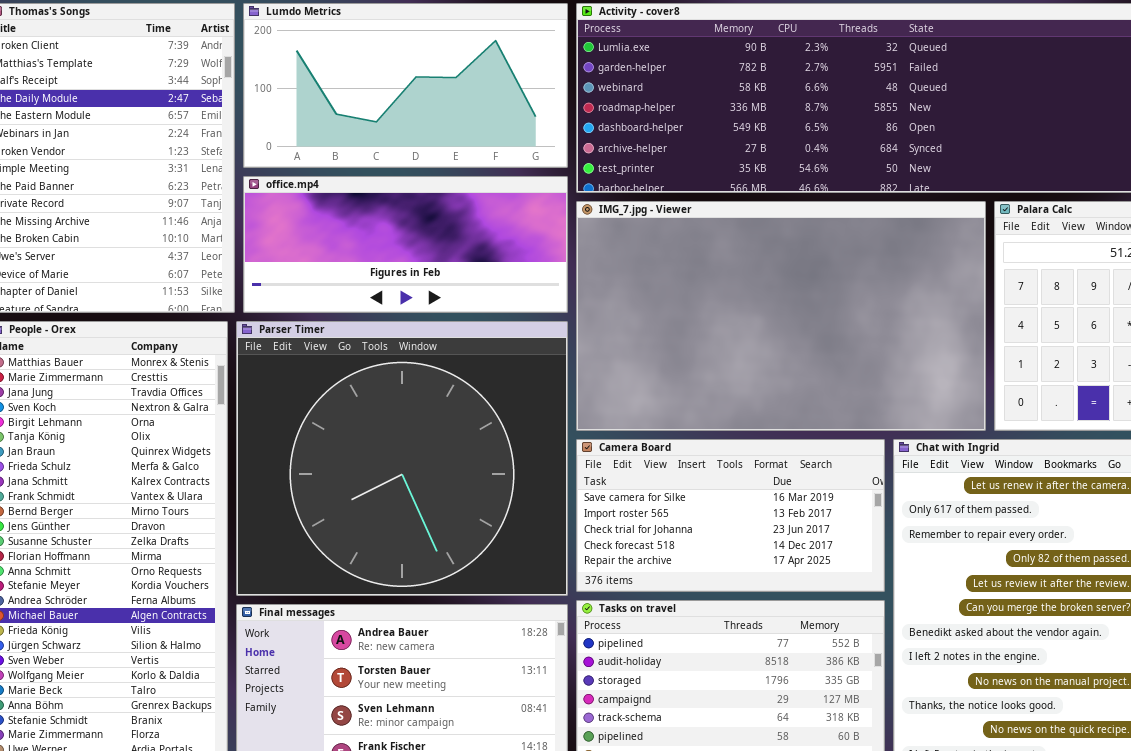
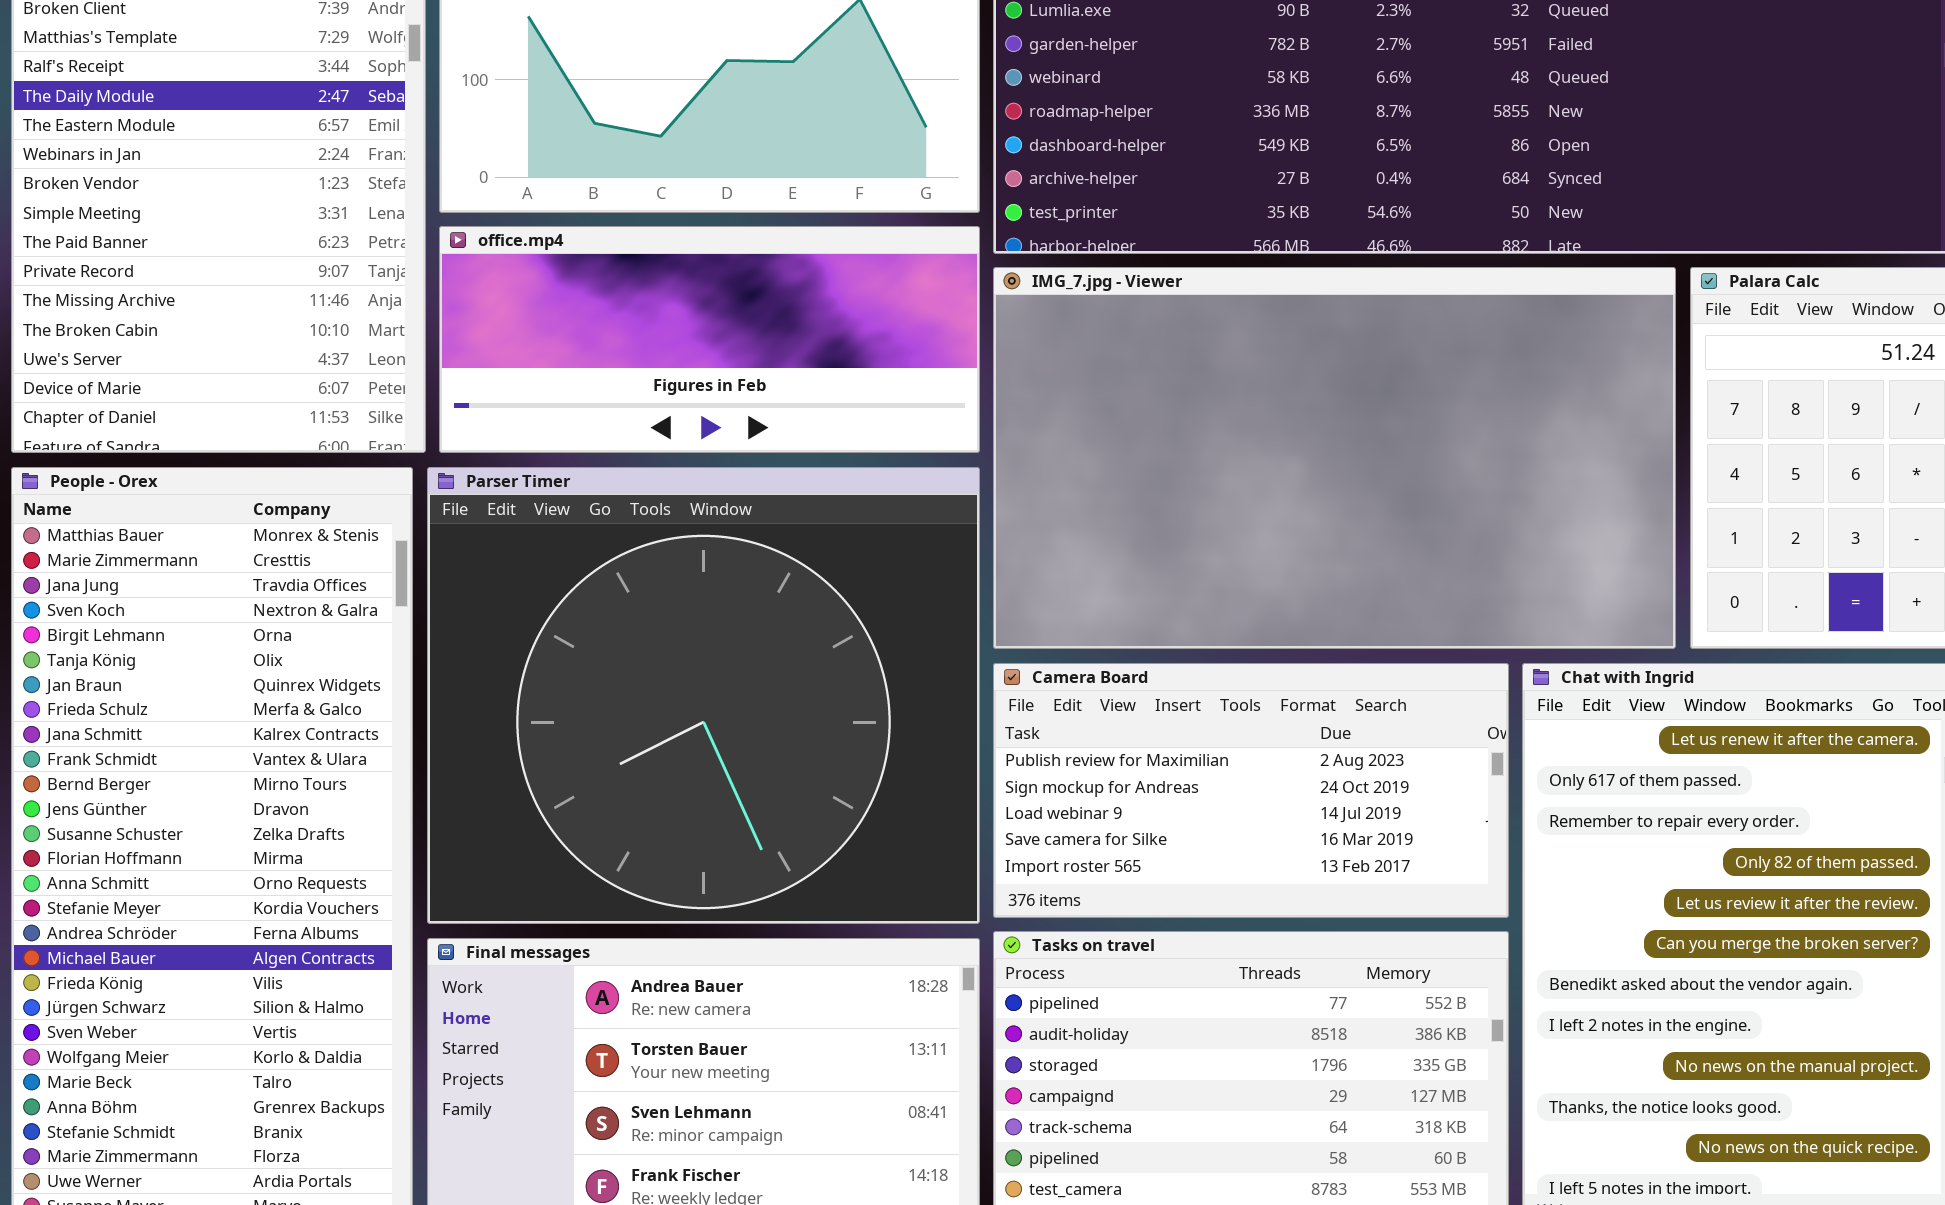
Camera Board: [576,439,885,592] -> [993,663,1509,918], scrolled up 3 rows

